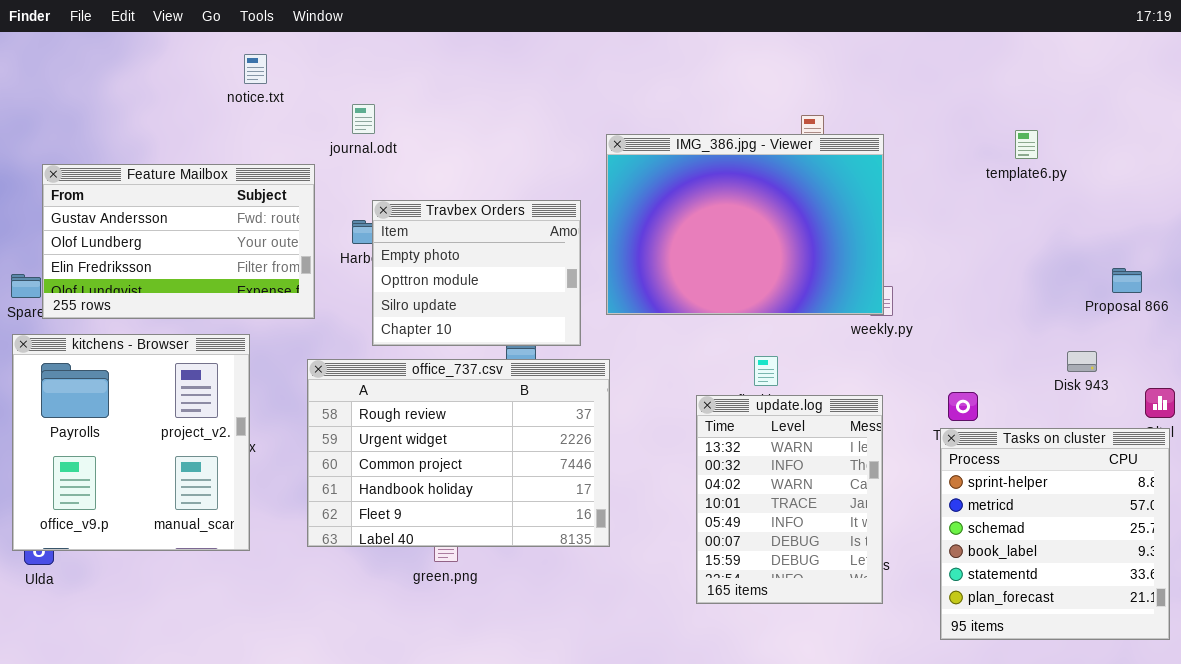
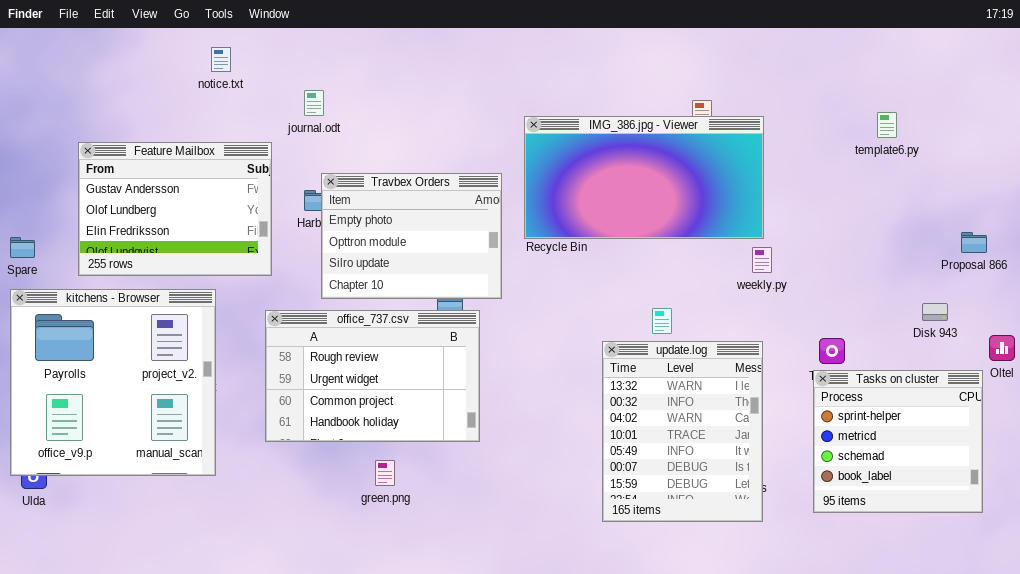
IMG_386.jpg - Viewer: [606,134,884,315] -> [524,116,764,239], resized
Feature Mailbox: [42,164,315,319] -> [78,142,272,276], resized
office_737.csv: [307,359,610,547] -> [265,310,480,442], resized
Tasks on cluster: [940,428,1170,640] -> [813,370,983,513], resized

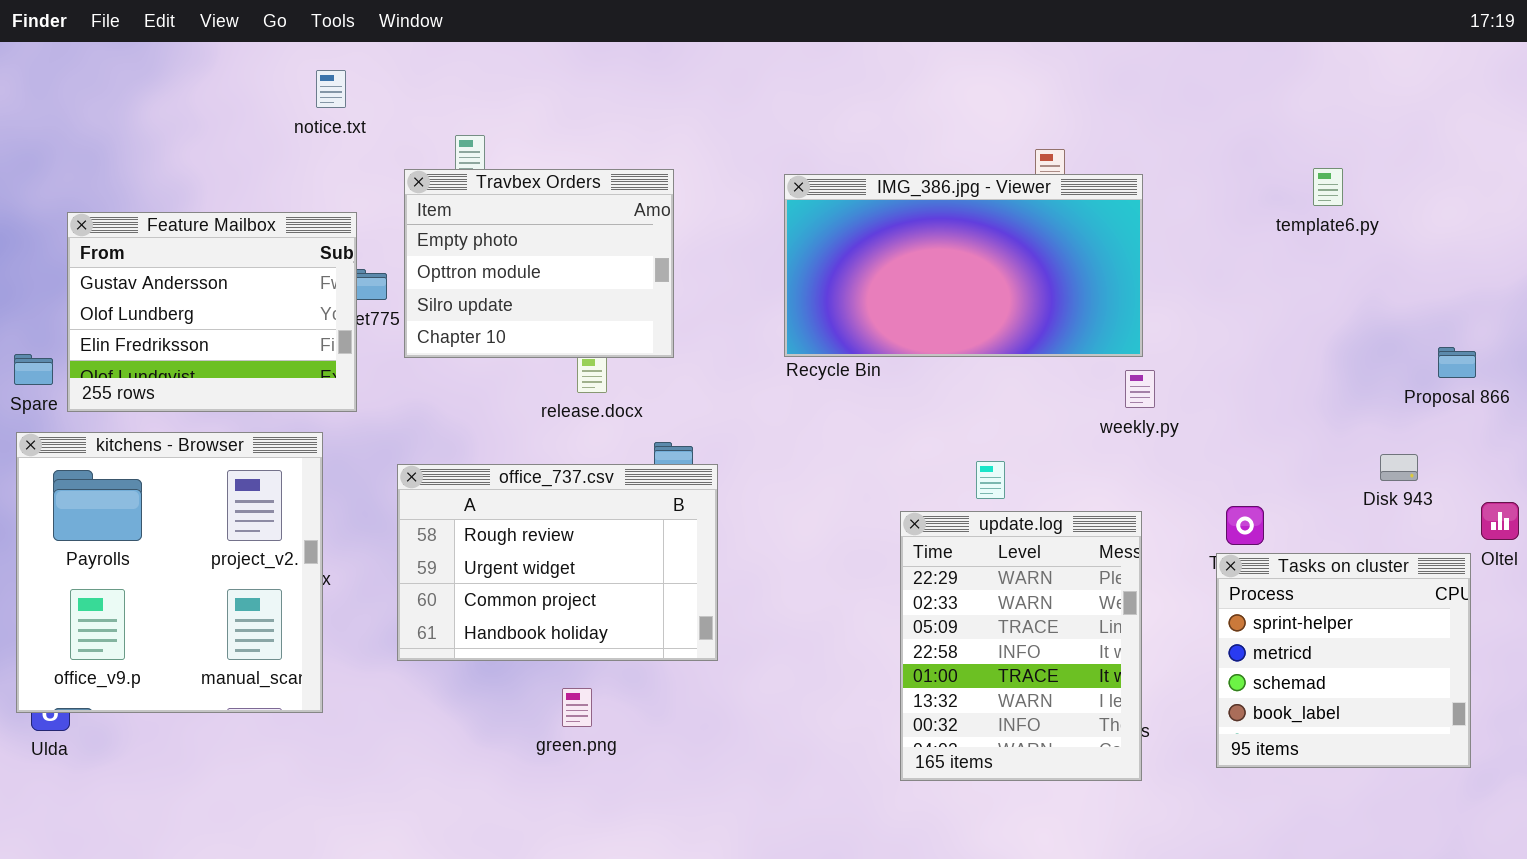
Feature Mailbox: [78,142,272,276] -> [67,212,357,412], moved
Travbex Orders: [321,173,502,299] -> [404,169,674,358], moved
update.log: [602,341,763,522] -> [900,511,1142,781], scrolled up 5 rows

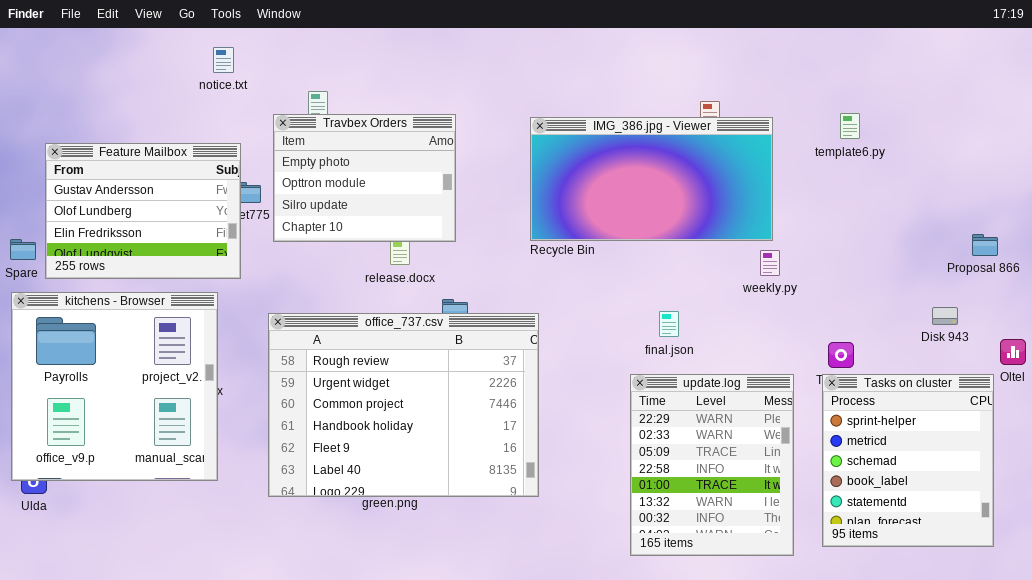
template6.py: [1313,168,1343,206] -> [840,113,860,139], moved
office_737.csv: [397,464,718,661] -> [268,313,539,497], resized
update.log: [900,511,1142,781] -> [630,374,794,556], moved
Tasks on cluster: [1216,553,1471,768] -> [822,374,994,547], resized

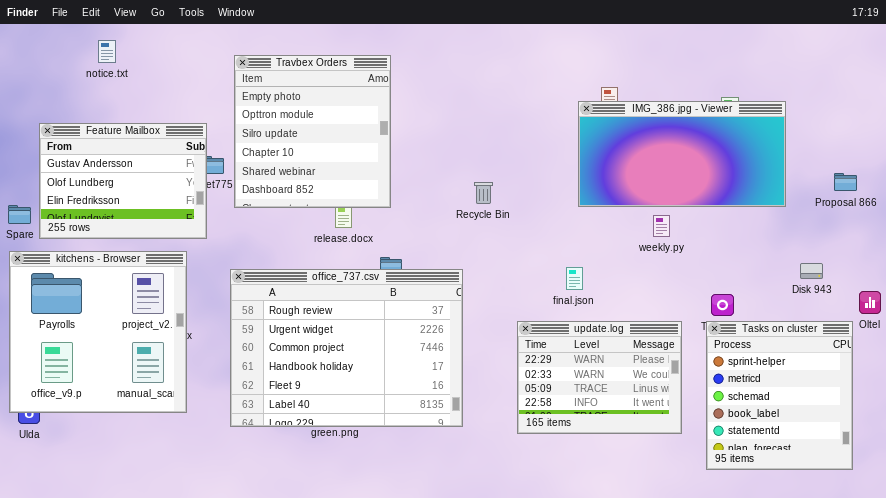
notice.txt: [213,47,234,73] -> [98,40,116,63], moved
Travbex Orders: [273,114,456,242] -> [234,55,391,208], resized
IMG_386.jpg - Viewer: [530,117,773,241] -> [578,101,786,207], moved
Proposal 866: [972,234,998,256] -> [834,173,857,191], moved
update.log: [630,374,794,556] -> [517,321,682,434], resized

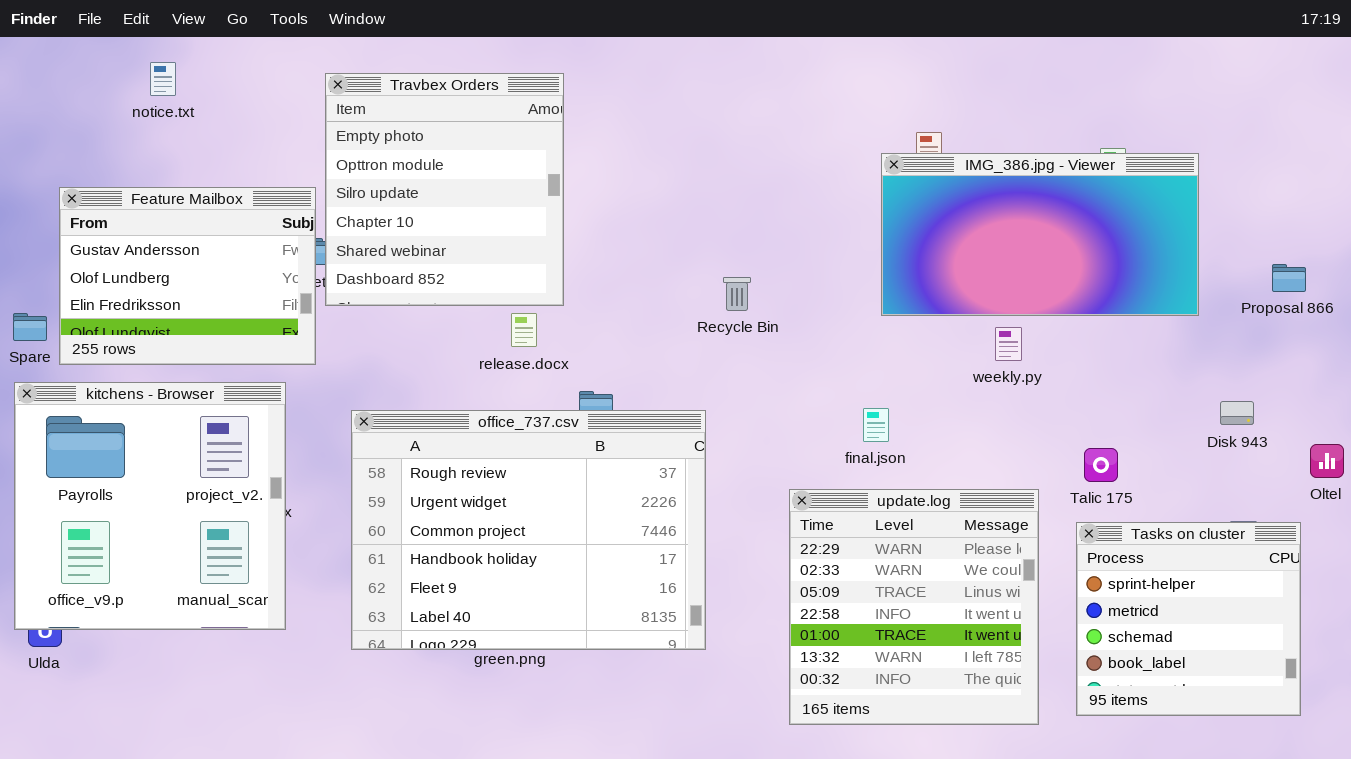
Travbex Orders: [234,55,391,208] -> [325,73,564,306], moved
update.log: [517,321,682,434] -> [789,489,1039,725], resized
Tasks on cluster: [706,321,853,470] -> [1076,522,1301,716], resized

